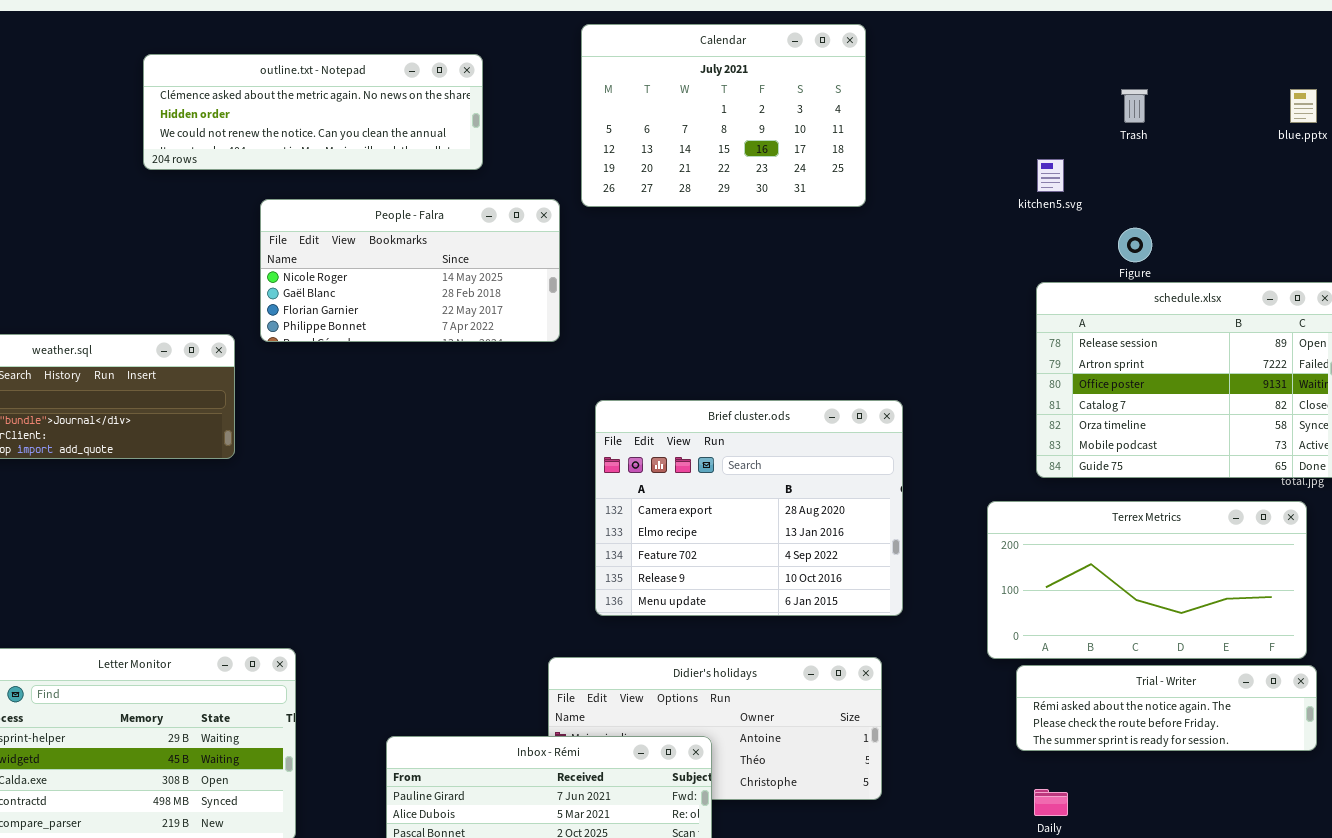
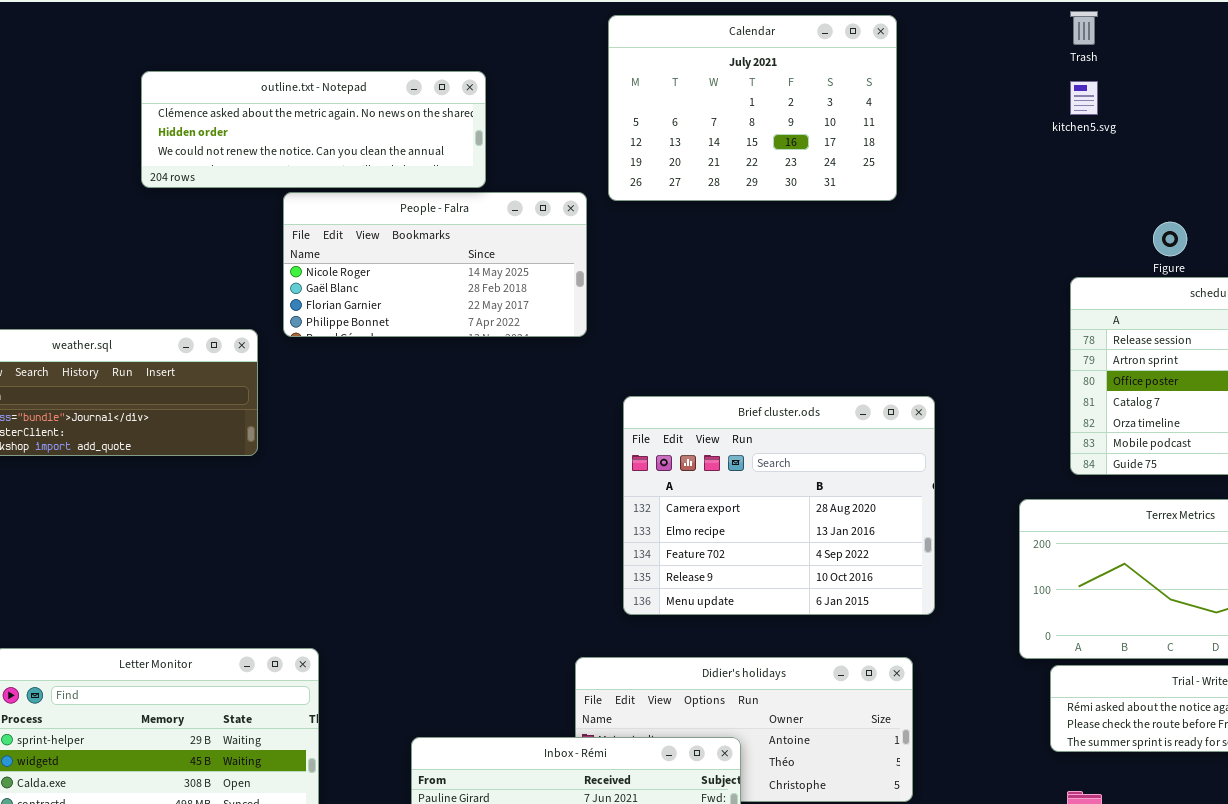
outline.txt - Notepad: [143,54,483,170] -> [141,71,486,188], moved
Trash: [1121,89,1148,123] -> [1070,11,1098,45], moved
kitchen5.svg: [1037,159,1064,192] -> [1070,81,1098,115], moved

